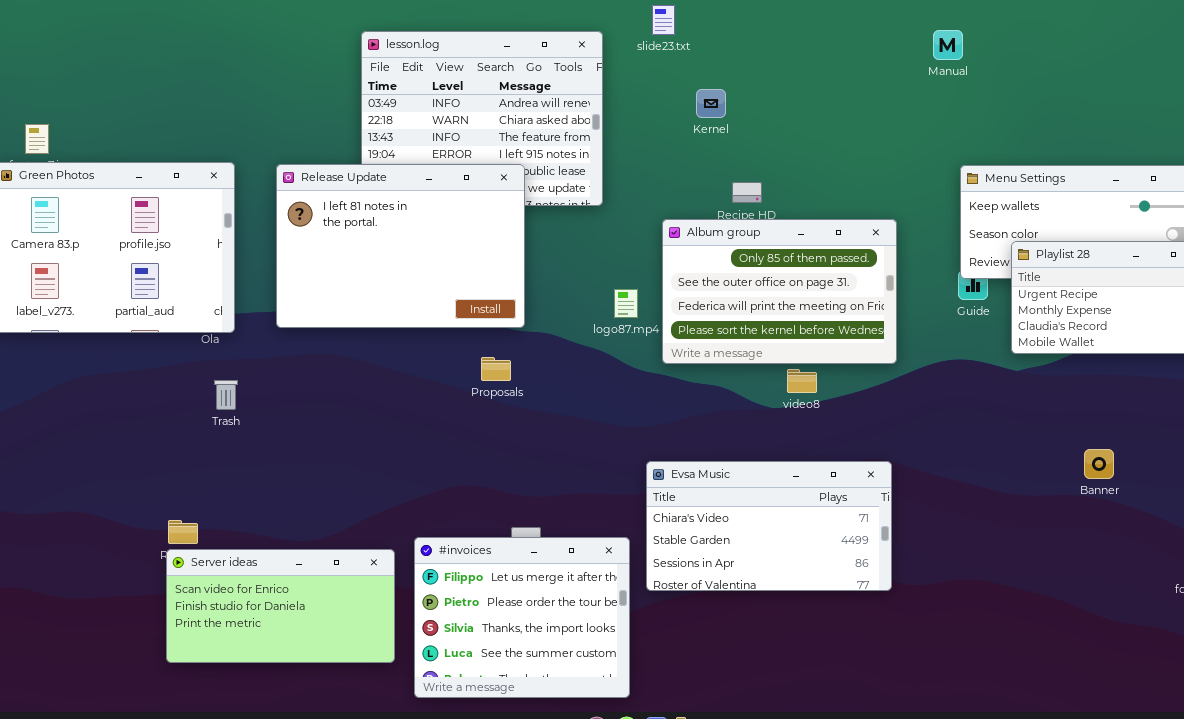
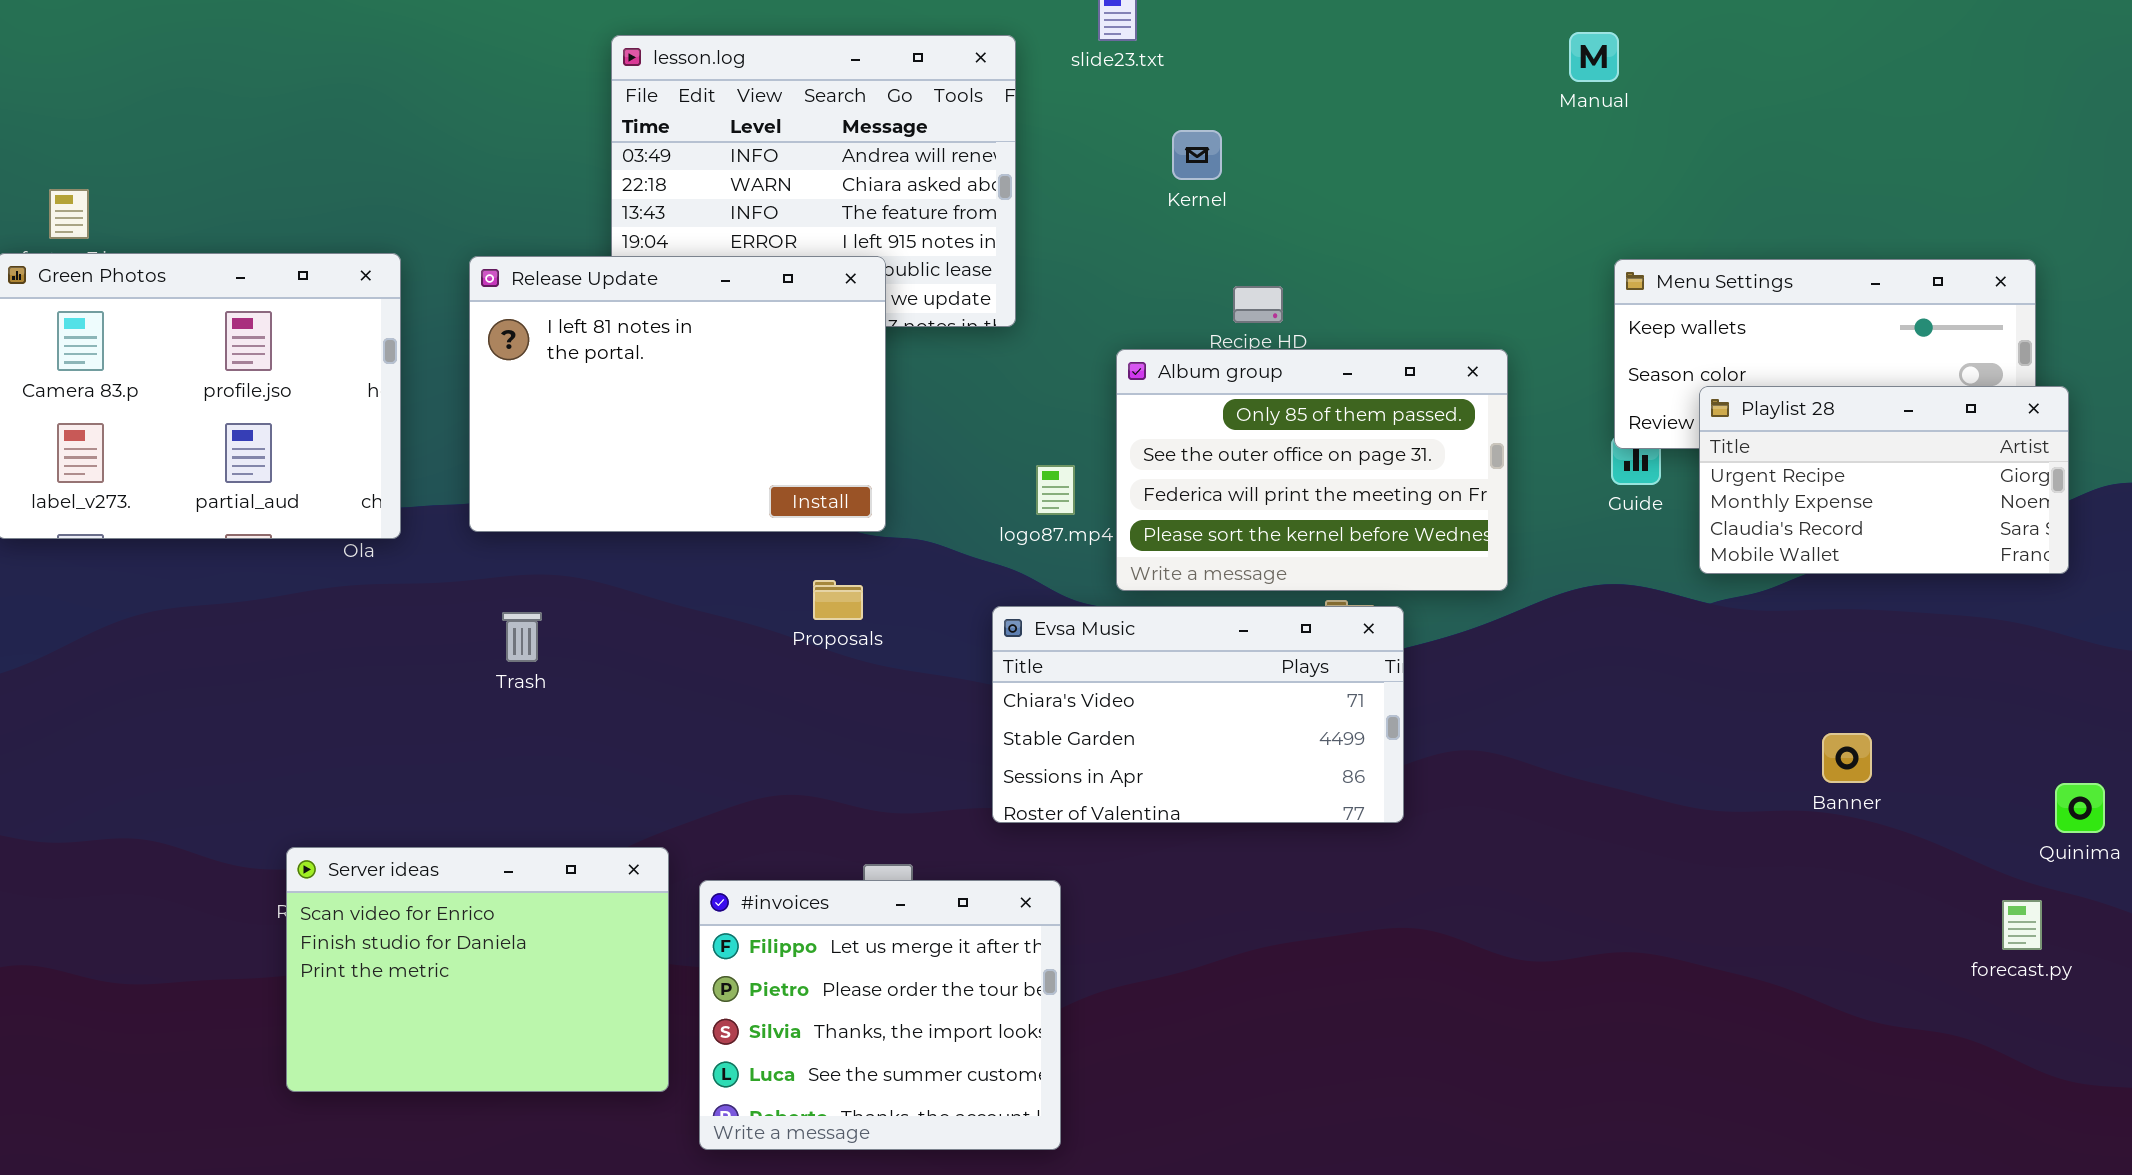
Trash: [214,380,238,410] -> [502,612,542,662], moved
Evsa Music: [646,461,892,591] -> [992,606,1404,823], moved
Server ideas: [166,549,395,663] -> [286,847,669,1092], resized

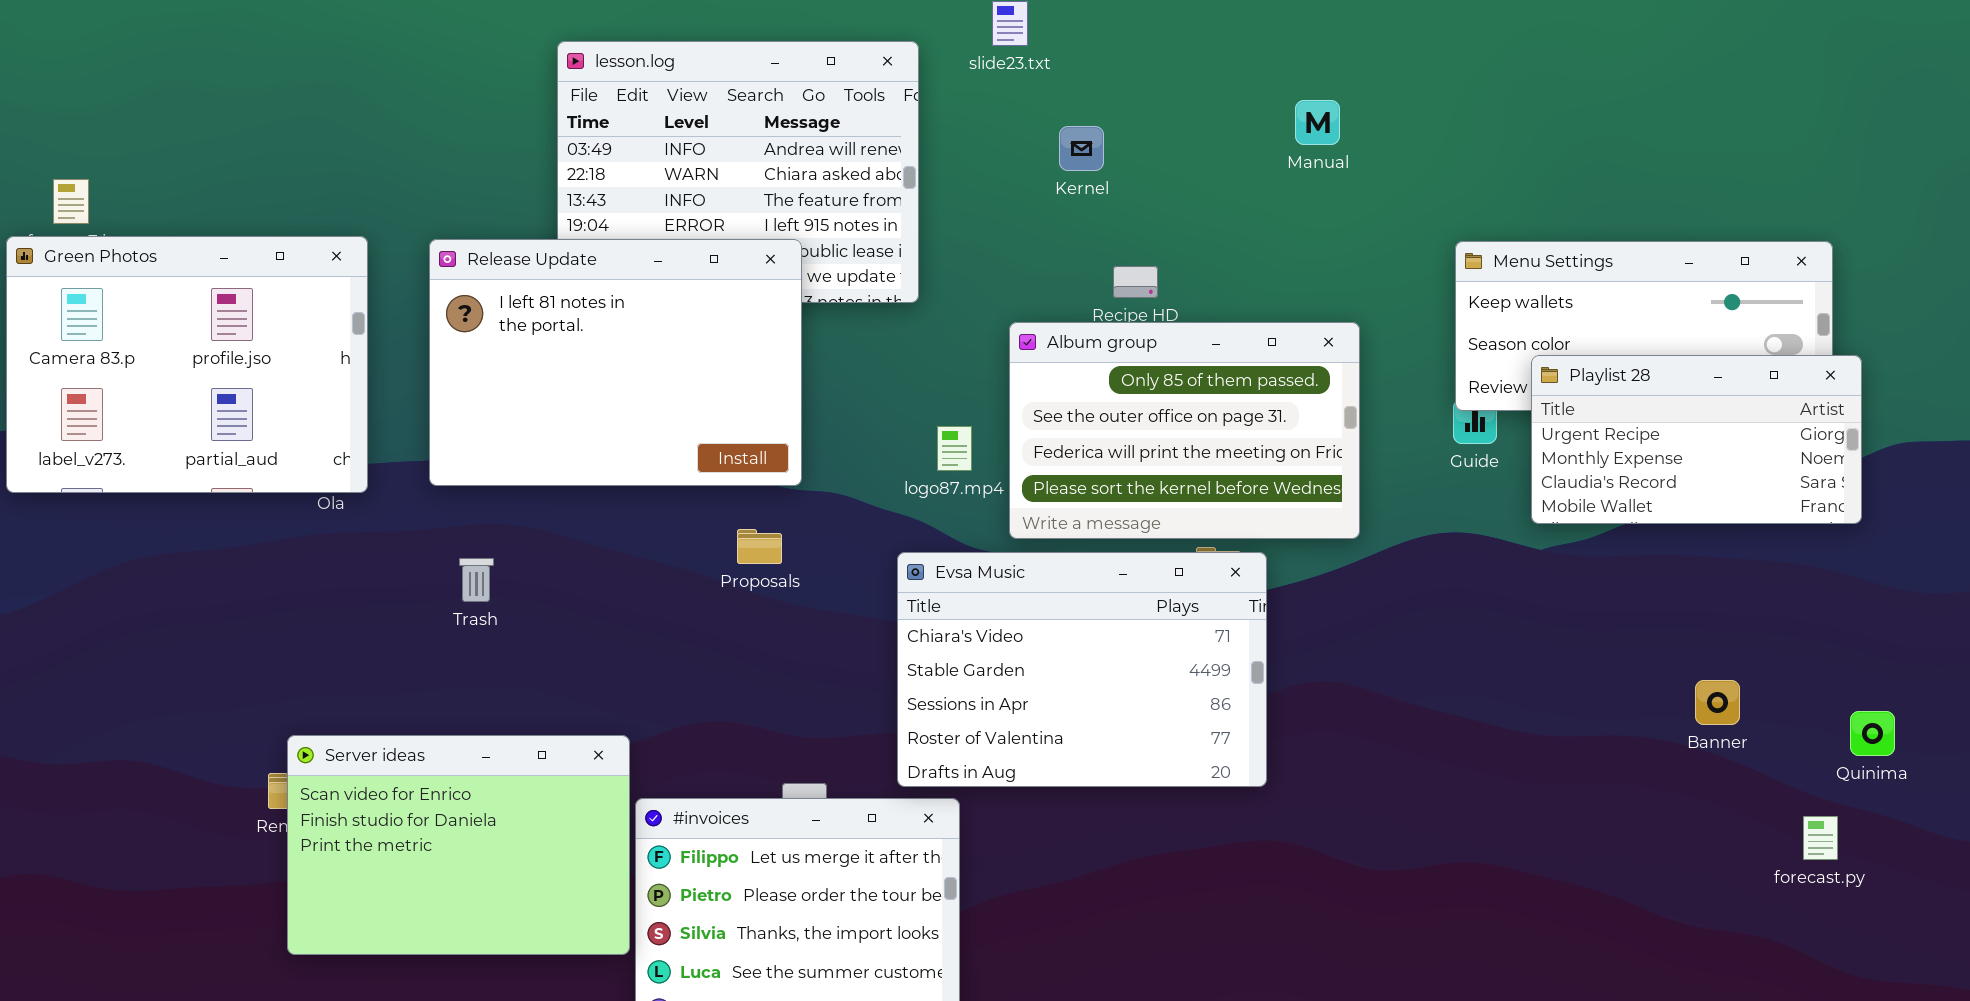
Manual: [1569,32,1619,82] -> [1295,100,1340,145], moved
Evsa Music: [992,606,1404,823] -> [897,552,1267,787], resized
Banner: [1822,733,1872,783] -> [1695,680,1740,725], moved
Server ideas: [286,847,669,1092] -> [287,735,630,955], moved

